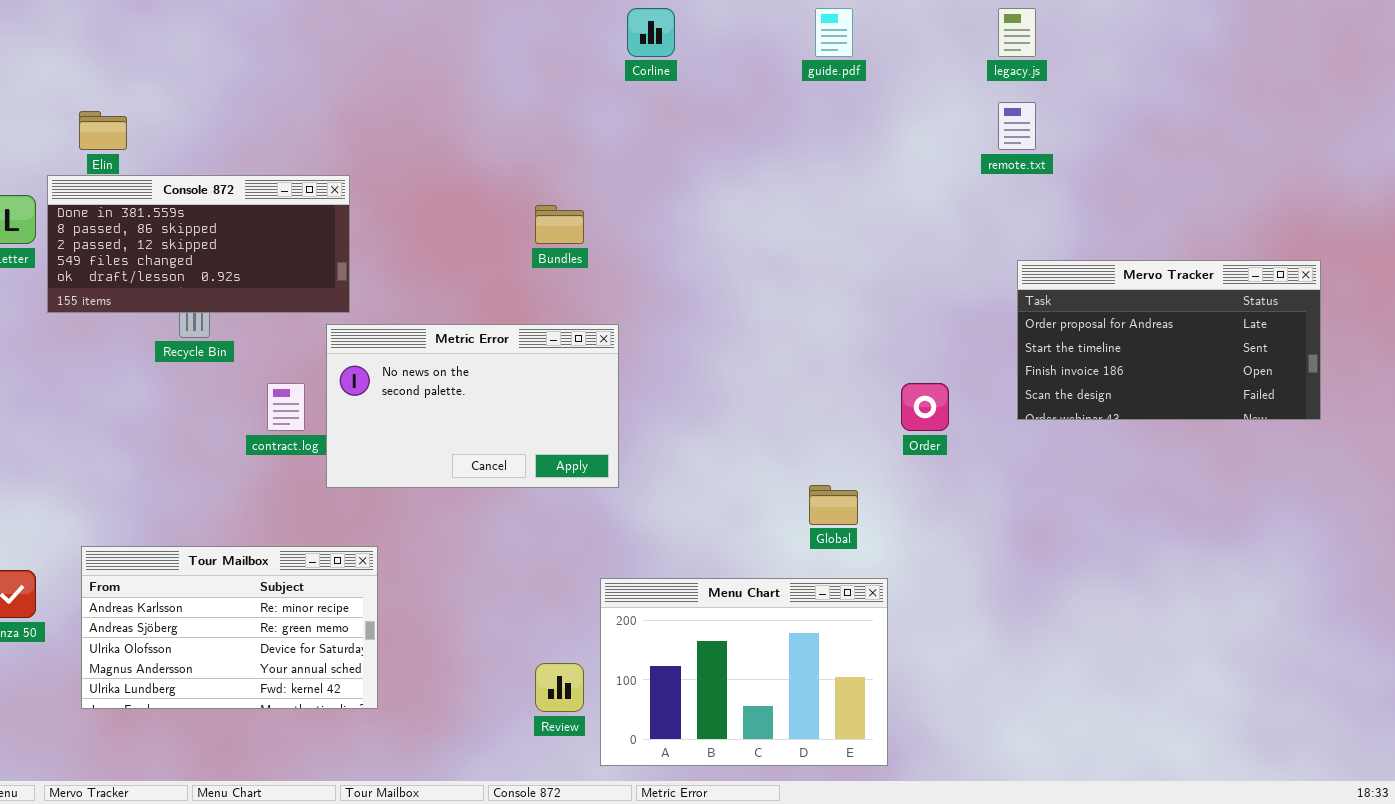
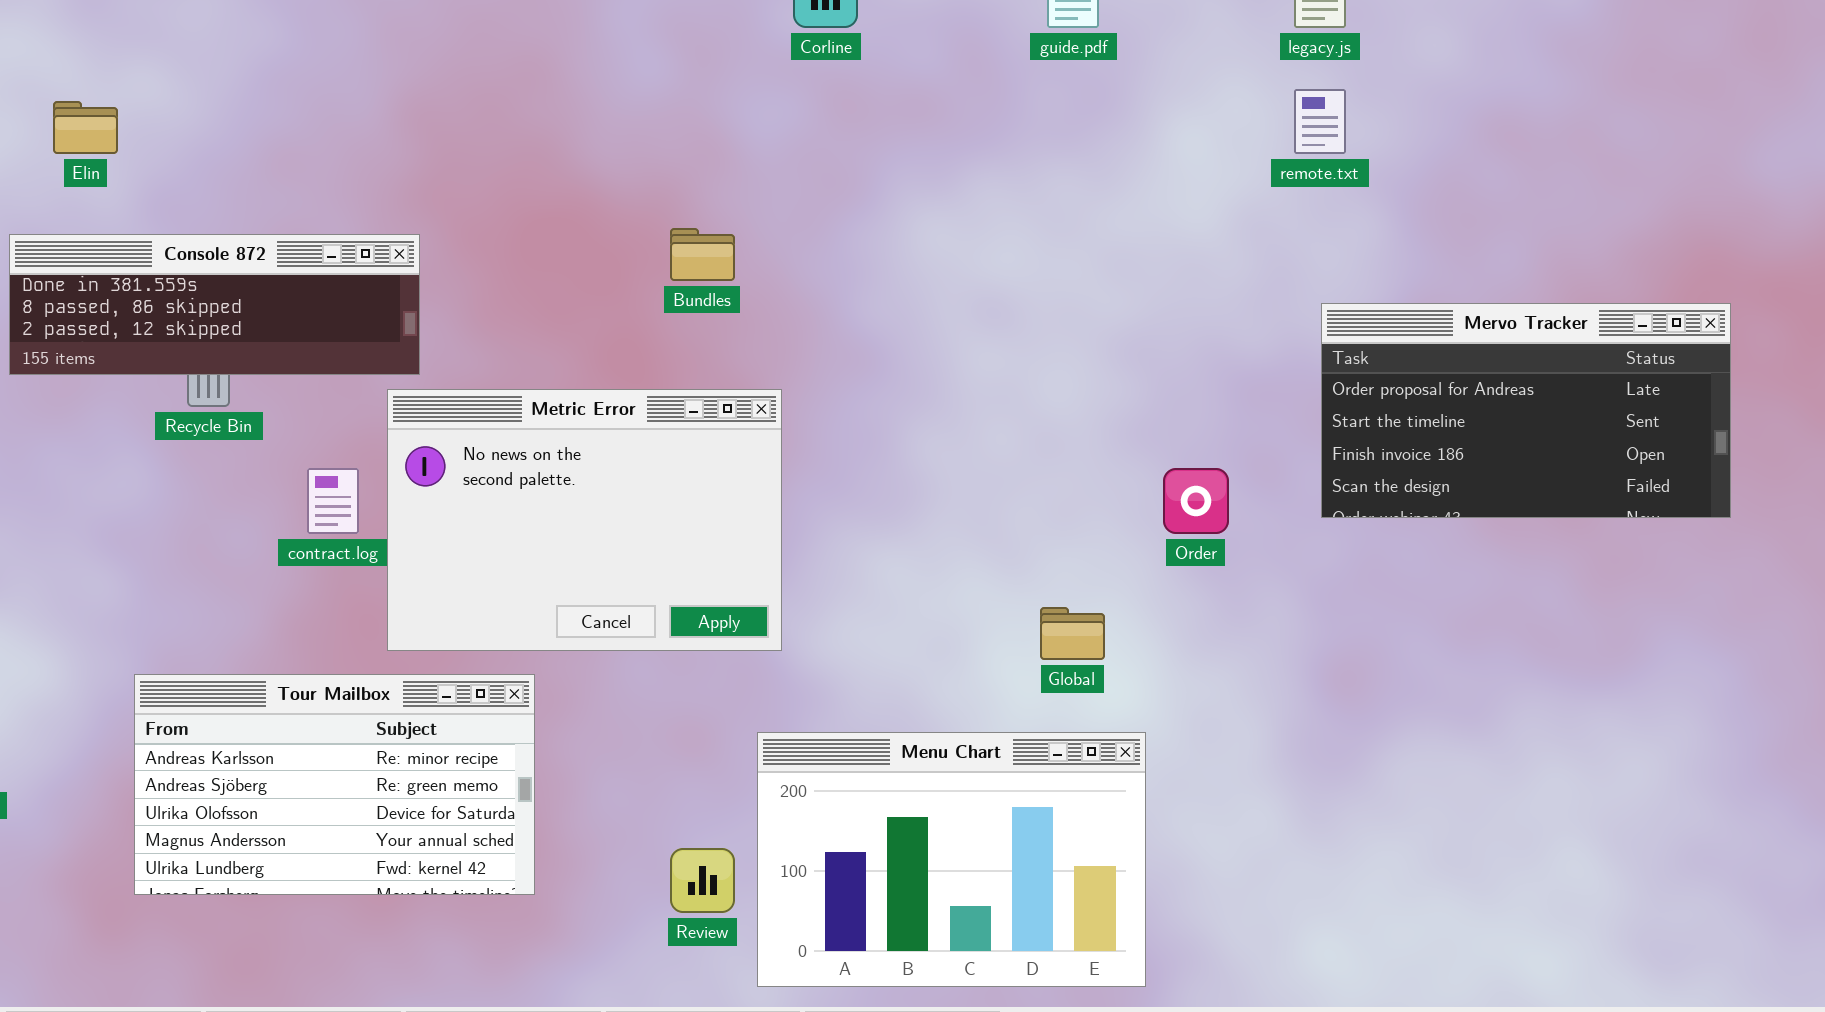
Console 872: [47,175,350,313] -> [9,234,420,375], resized
Metric Error: [326,324,619,488] -> [387,389,782,651], resized
Tour Mailbox: [81,546,378,709] -> [134,674,535,895], moved

